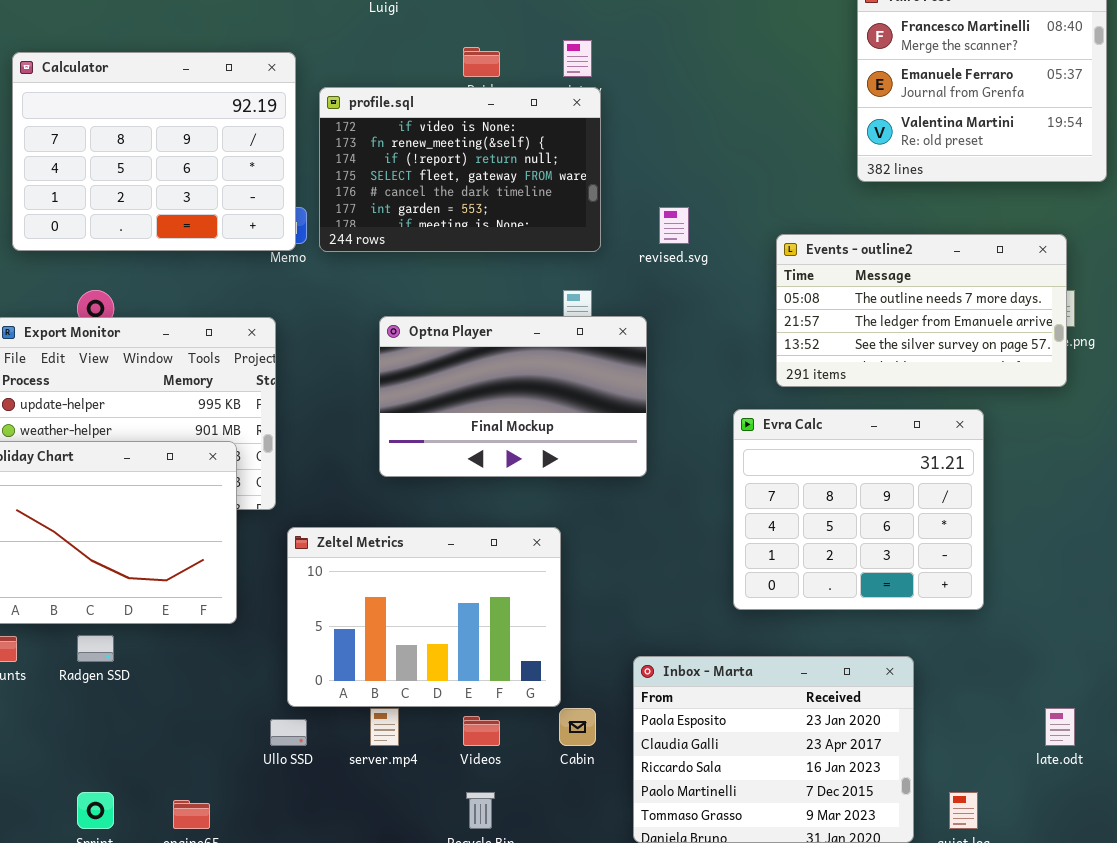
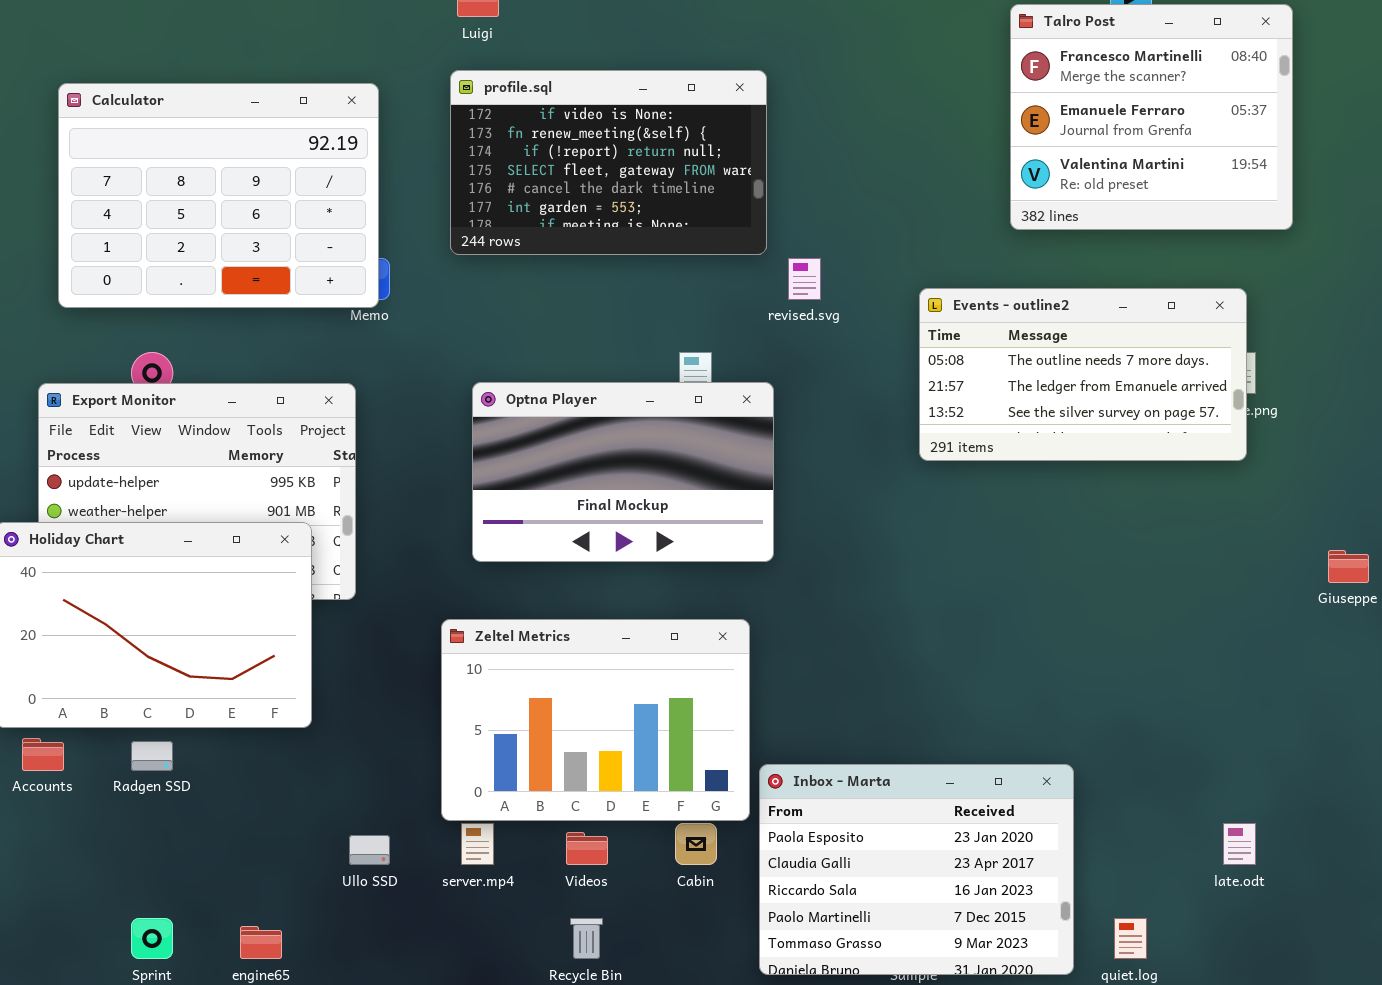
profile.sql: [319,87,601,252] -> [450,70,767,255], moved
Evra Calc: [733,409,984,610] -> none, closed
Zeltel Metrics: [287,527,561,707] -> [441,619,750,821], moved

